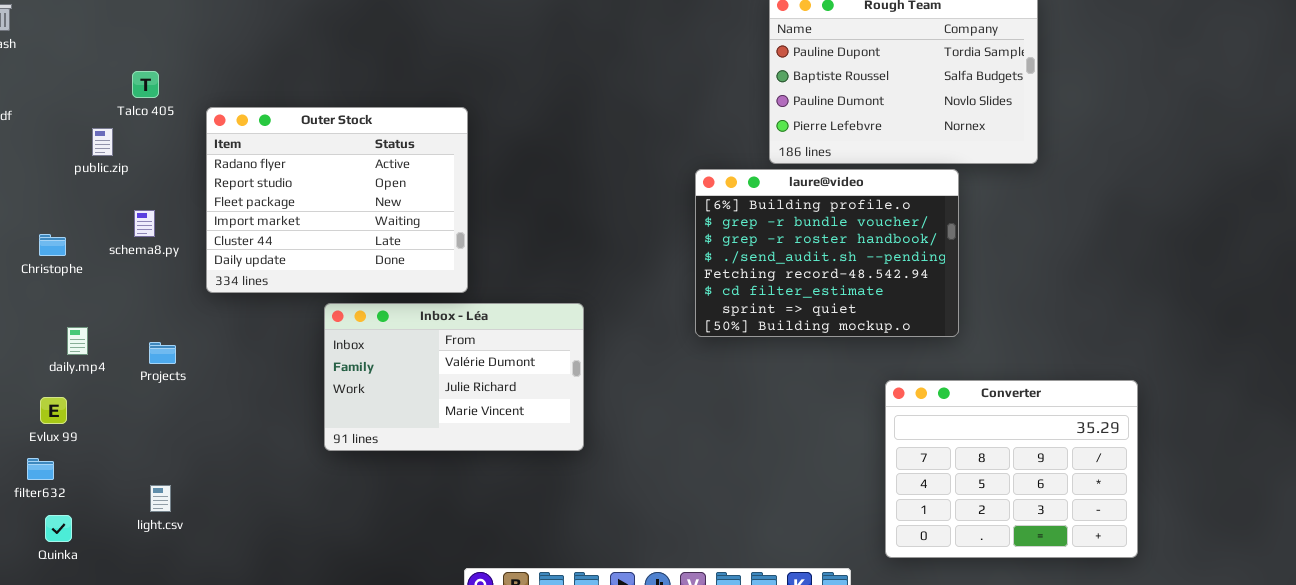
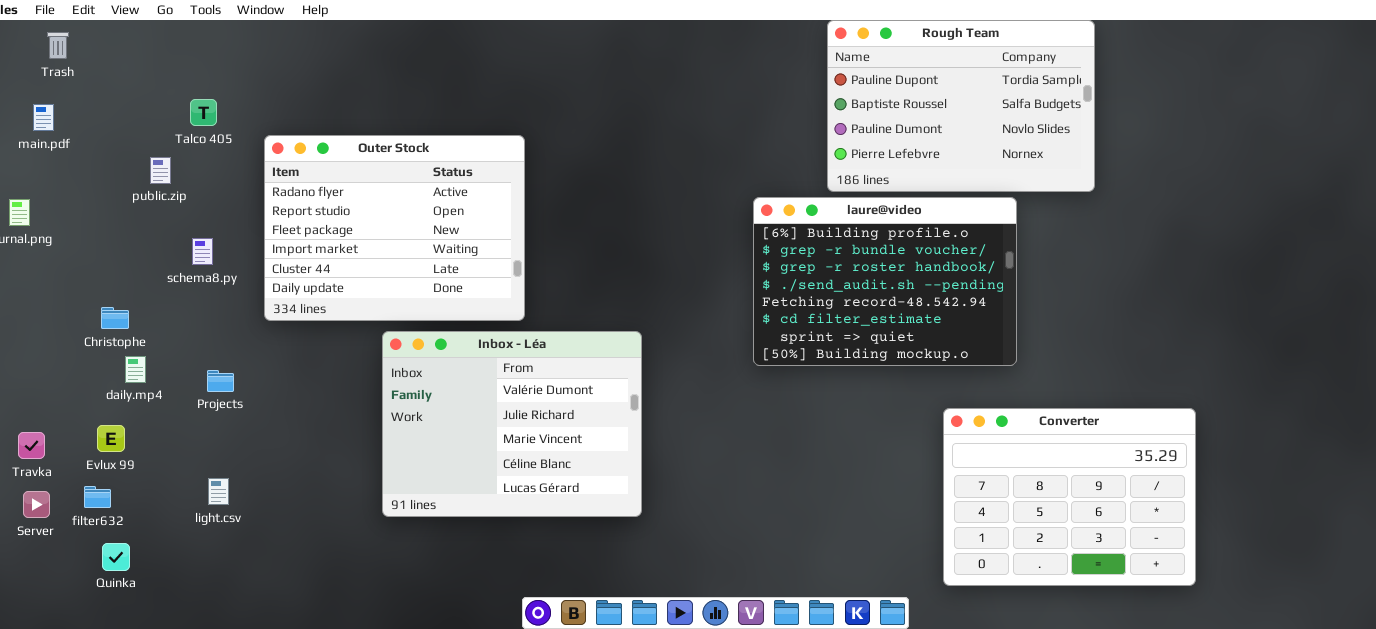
Christophe: [39,234,66,256] -> [101,307,129,329], moved
Inbox - Léa: [324,303,584,451] -> [382,331,642,517], resized
light.csv: [150,485,171,512] -> [208,478,229,505], moved

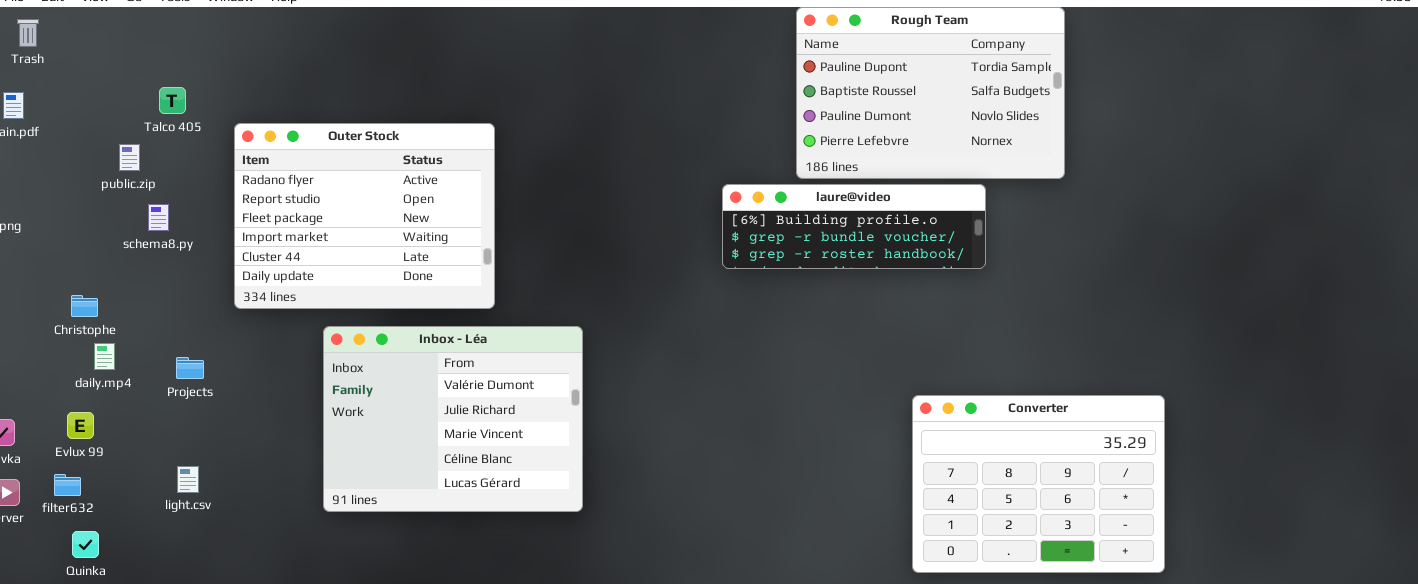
laure@video: [753,197,1017,366] -> [722,184,986,269], resized
schema8.py: [192,238,213,265] -> [148,204,169,231], moved
Inbox - Léa: [382,331,642,517] -> [323,326,583,512], moved

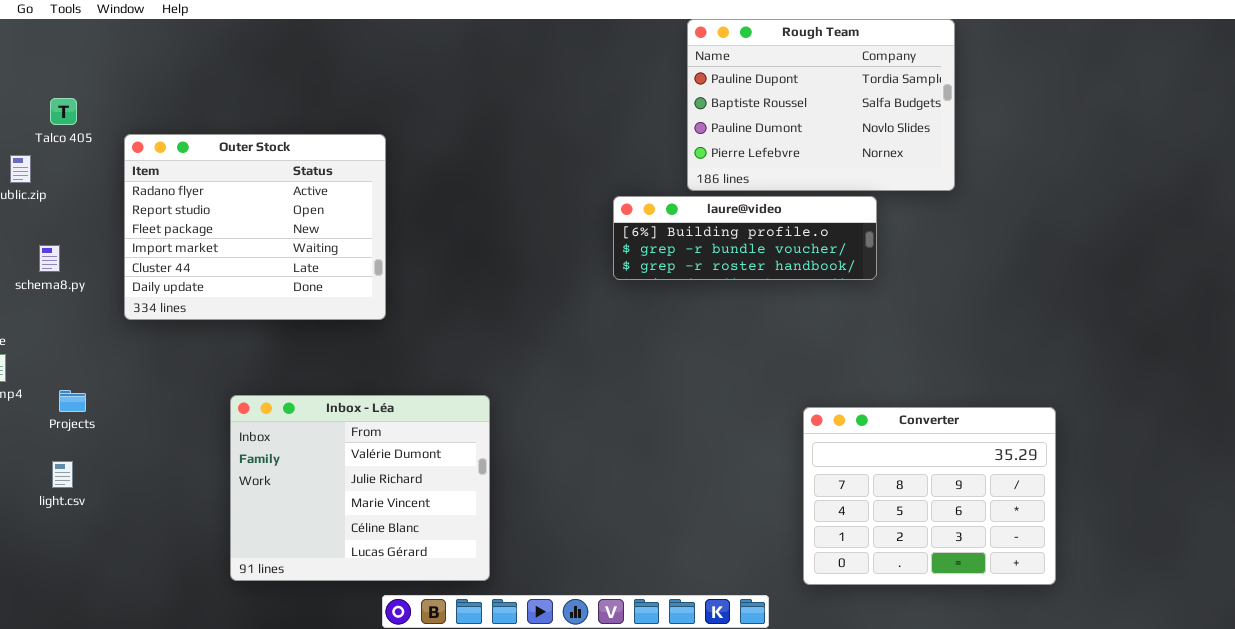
schema8.py: [148,204,169,231] -> [39,245,60,272], moved
Inbox - Léa: [323,326,583,512] -> [230,395,490,581], moved
Projects: [176,357,204,379] -> [59,390,86,412], moved
light.csv: [177,466,199,493] -> [52,461,73,488], moved

